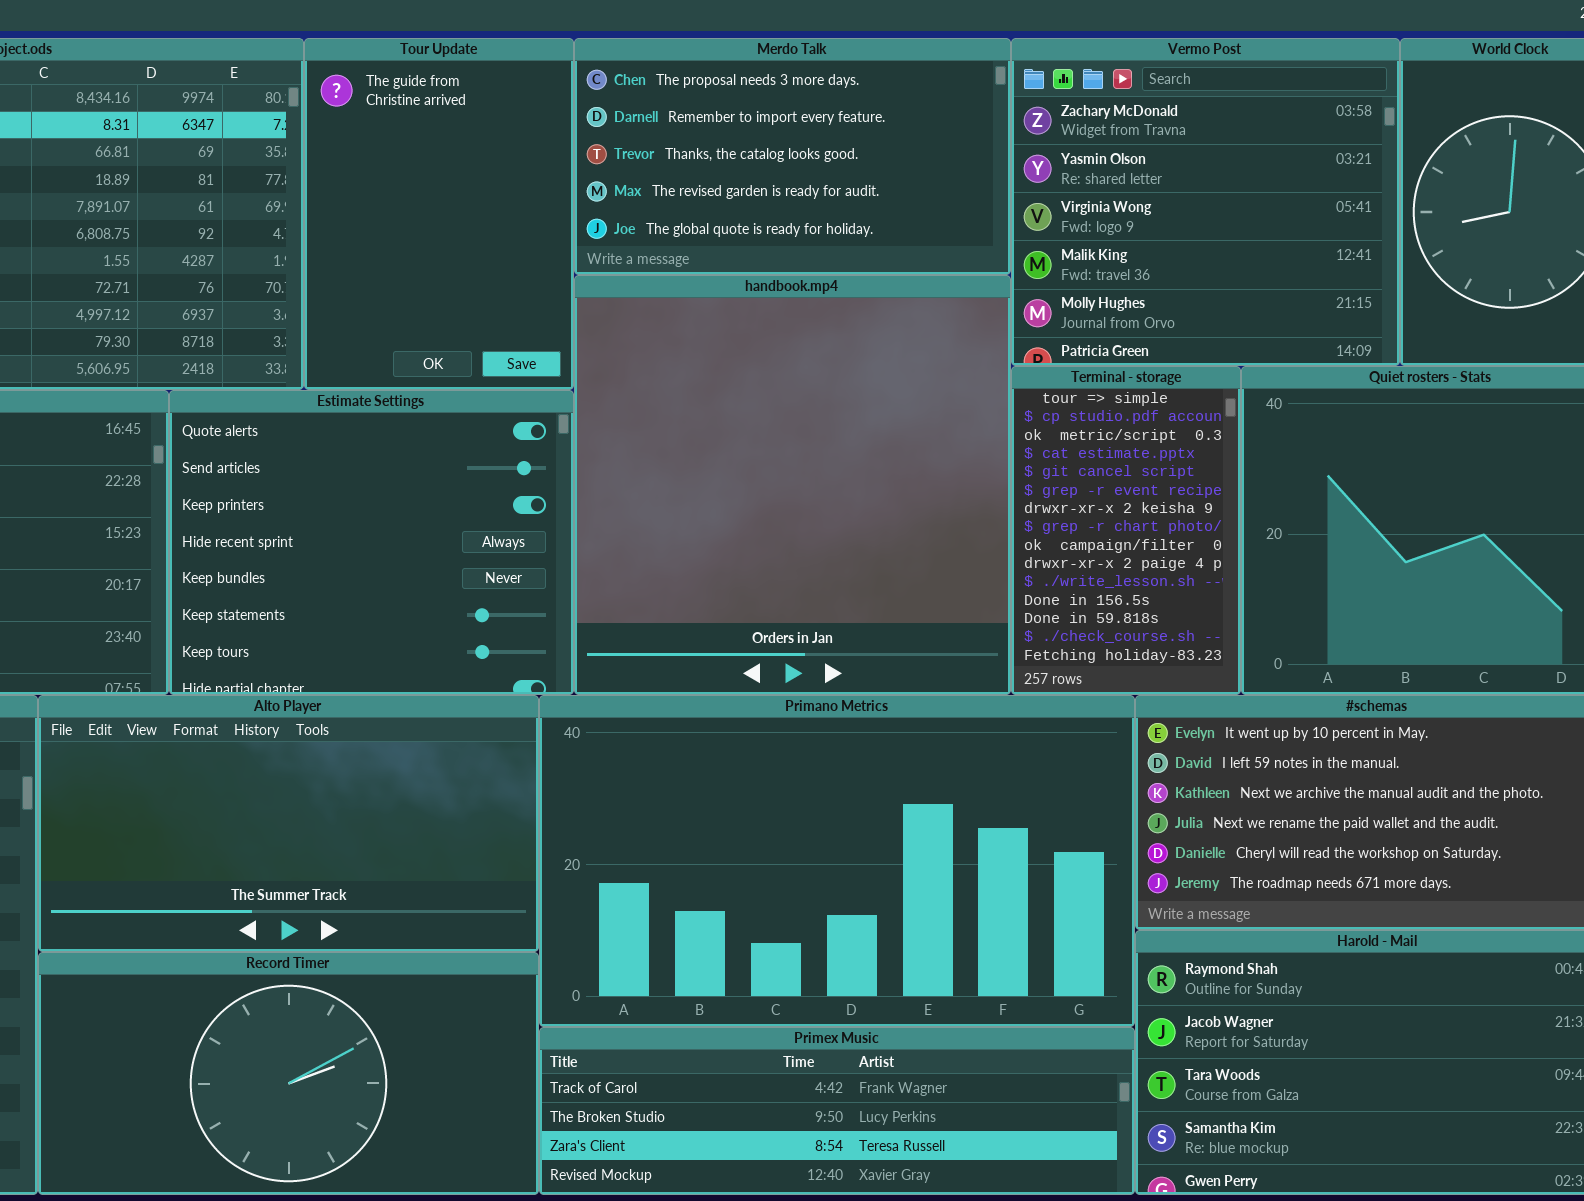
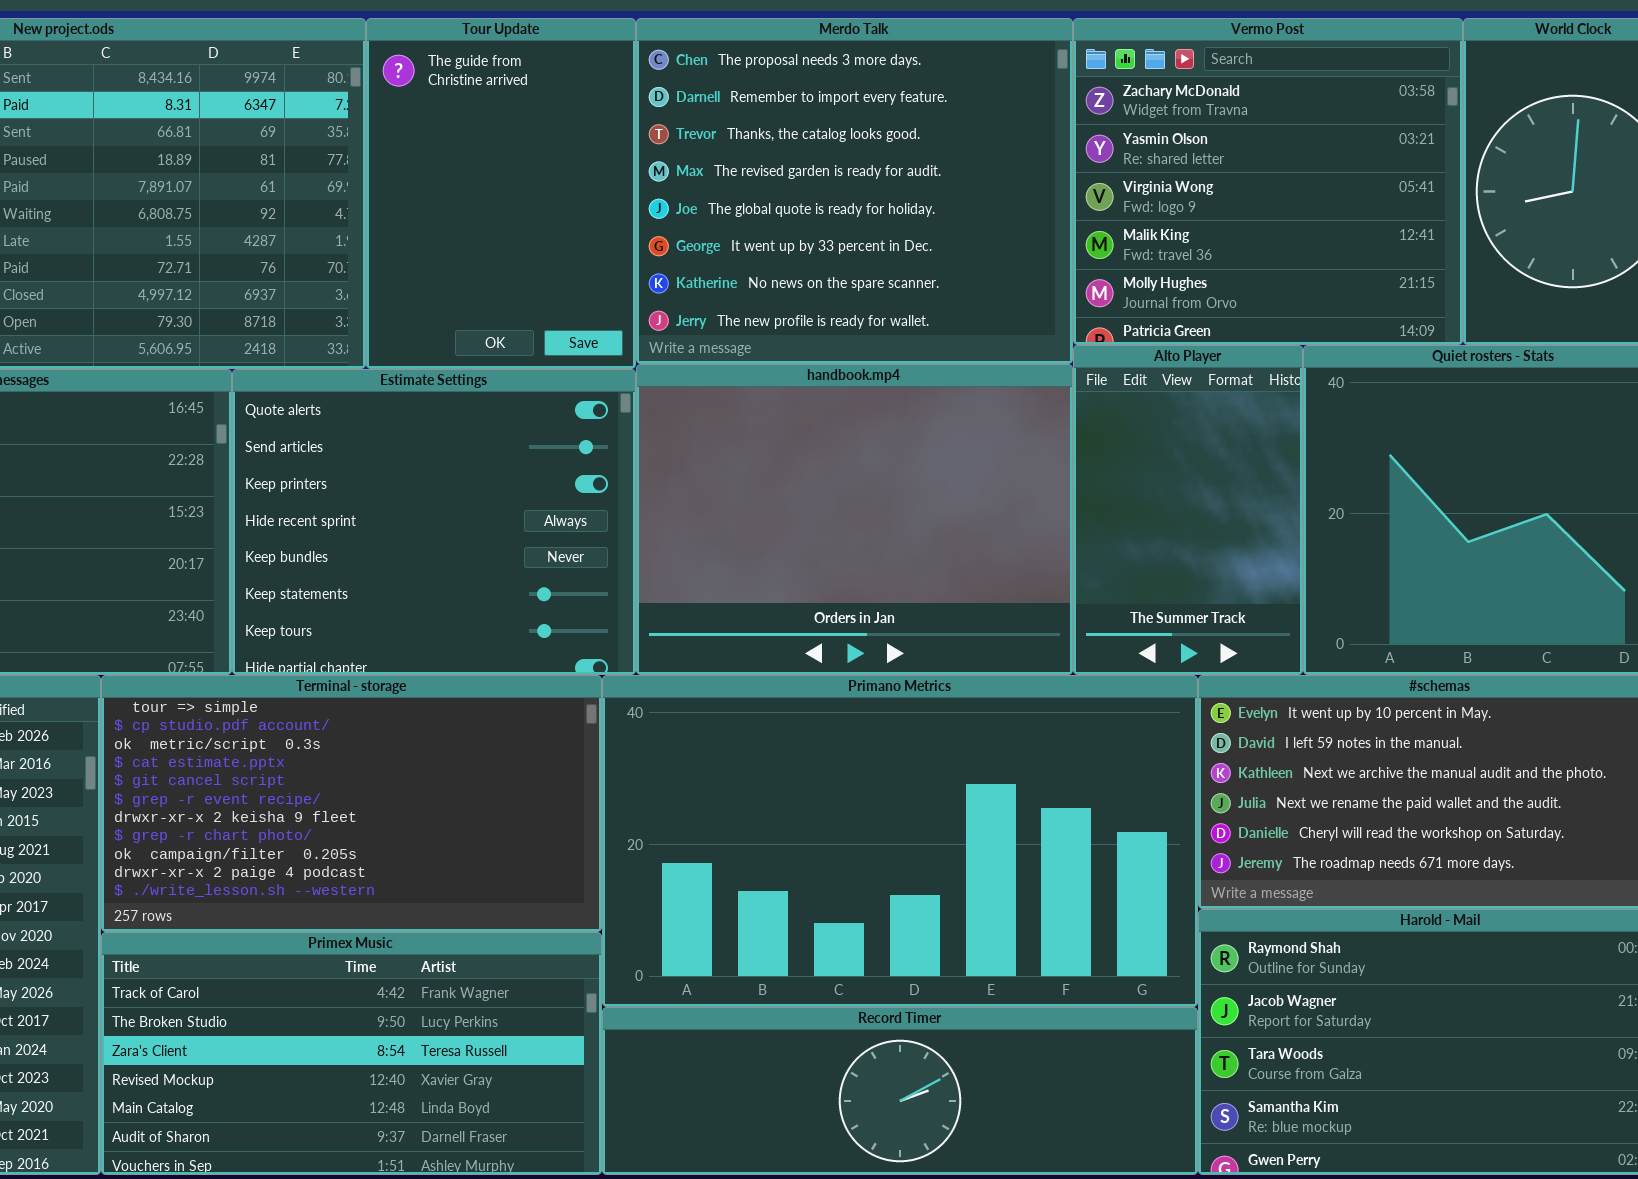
Merdo Talk: [574,38,1011,275] -> [636,18,1073,364], resized
handbook.mp4: [574,275,1011,695] -> [636,364,1073,675], resized
Terminal - storage: [1011,366,1241,695] -> [101,675,602,932], moved, resized
Alto Player: [38,695,539,952] -> [1073,345,1303,675], moved, resized
Record Timer: [38,952,539,1195] -> [602,1007,1198,1175], moved, resized
Primex Music: [539,1027,1135,1195] -> [101,932,602,1175], moved, resized

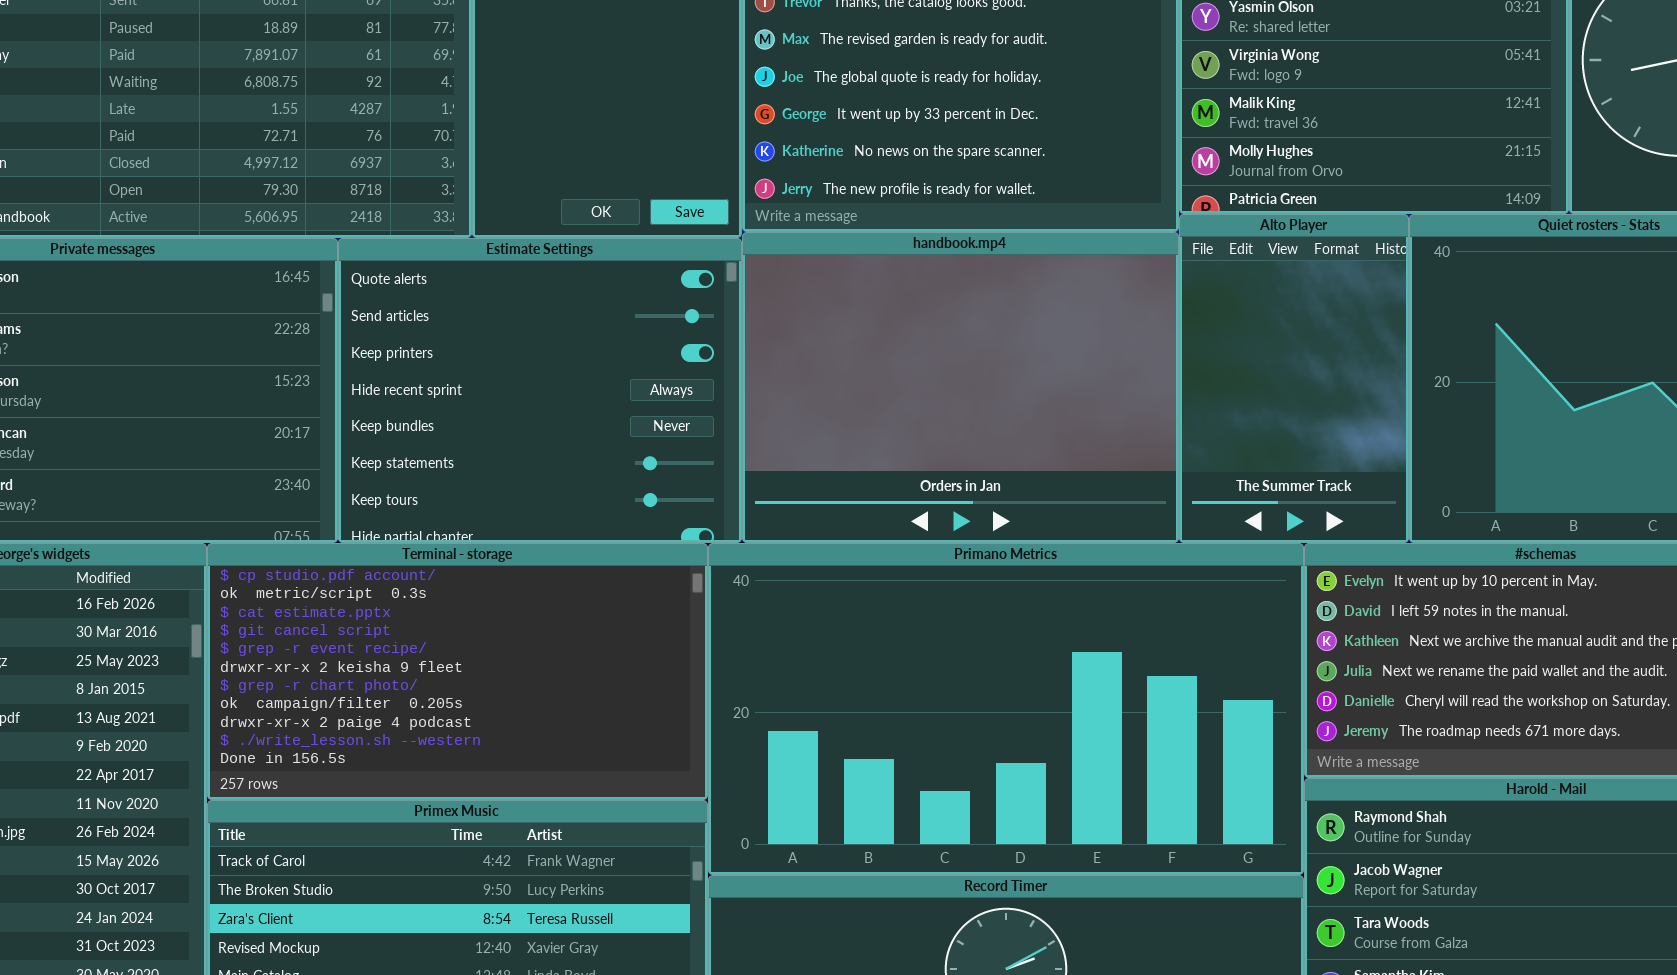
Terminal - storage: [101,675,602,932] -> [207,543,708,800], scrolled down 1 row

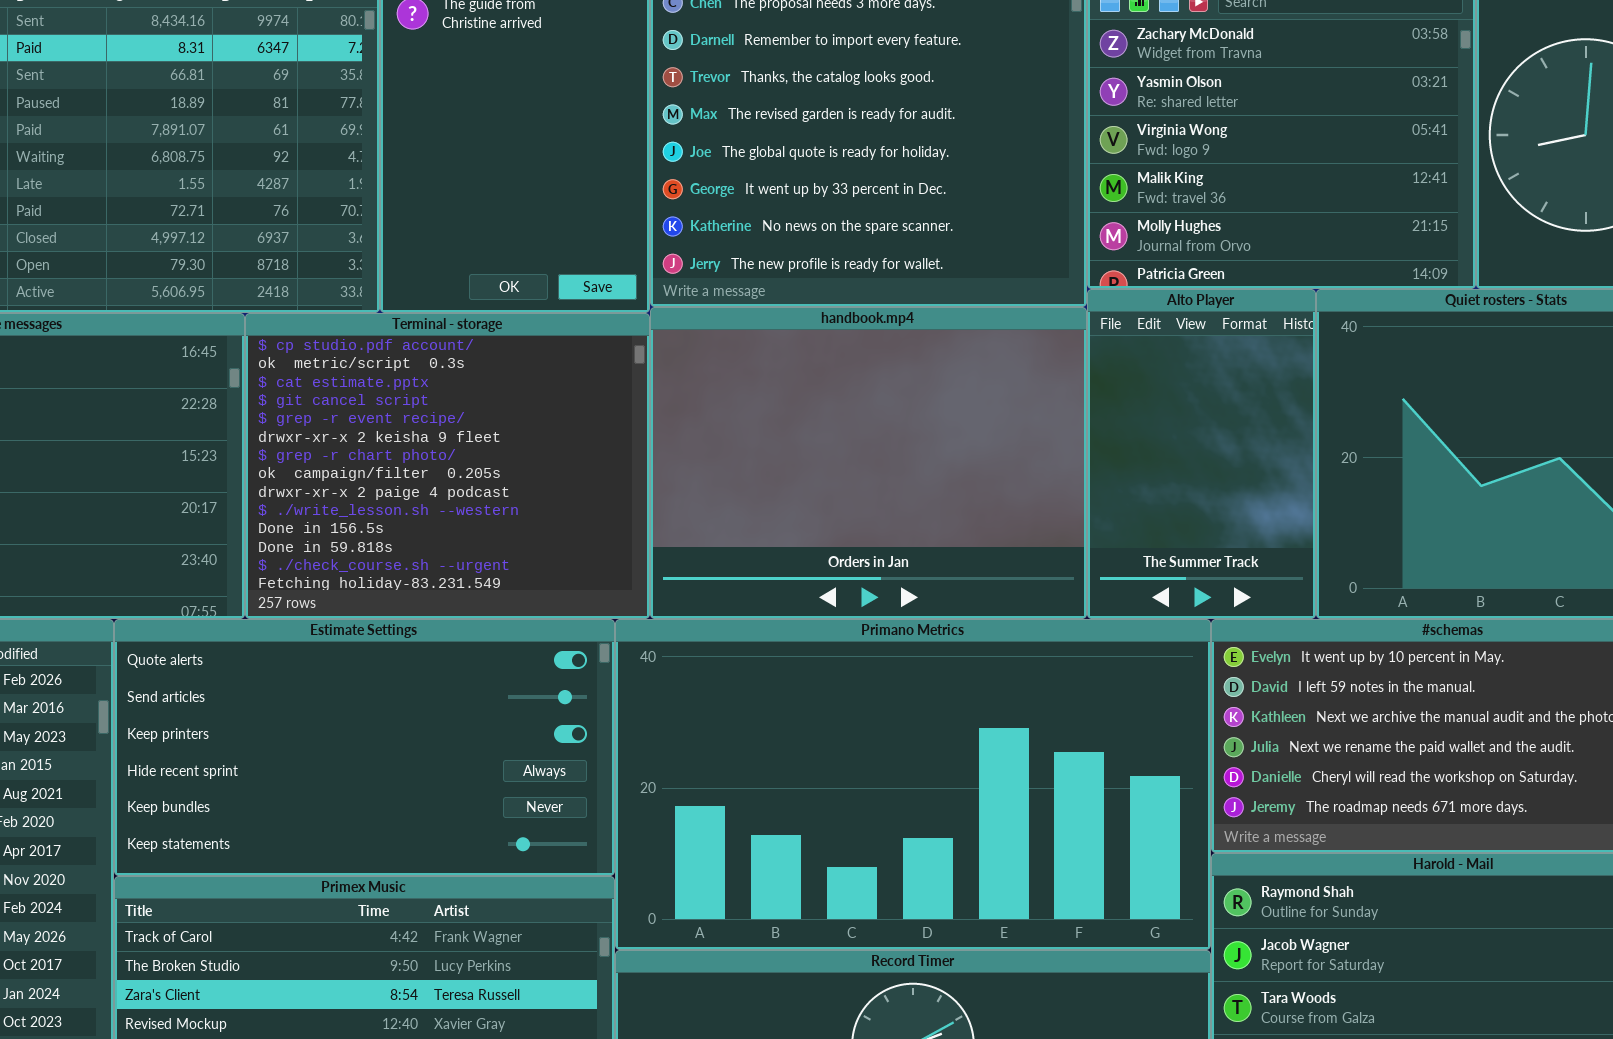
Estimate Settings: [338,238,742,543] -> [114,619,615,876], moved, resized
Terminal - storage: [207,543,708,800] -> [245,313,650,619], moved, resized

